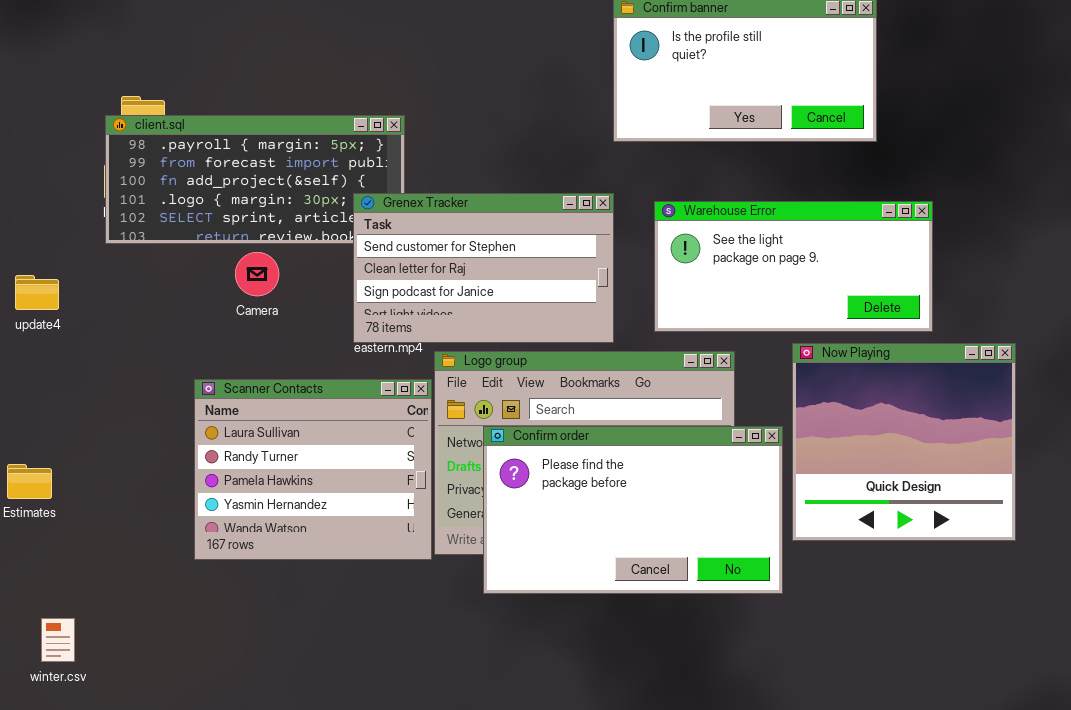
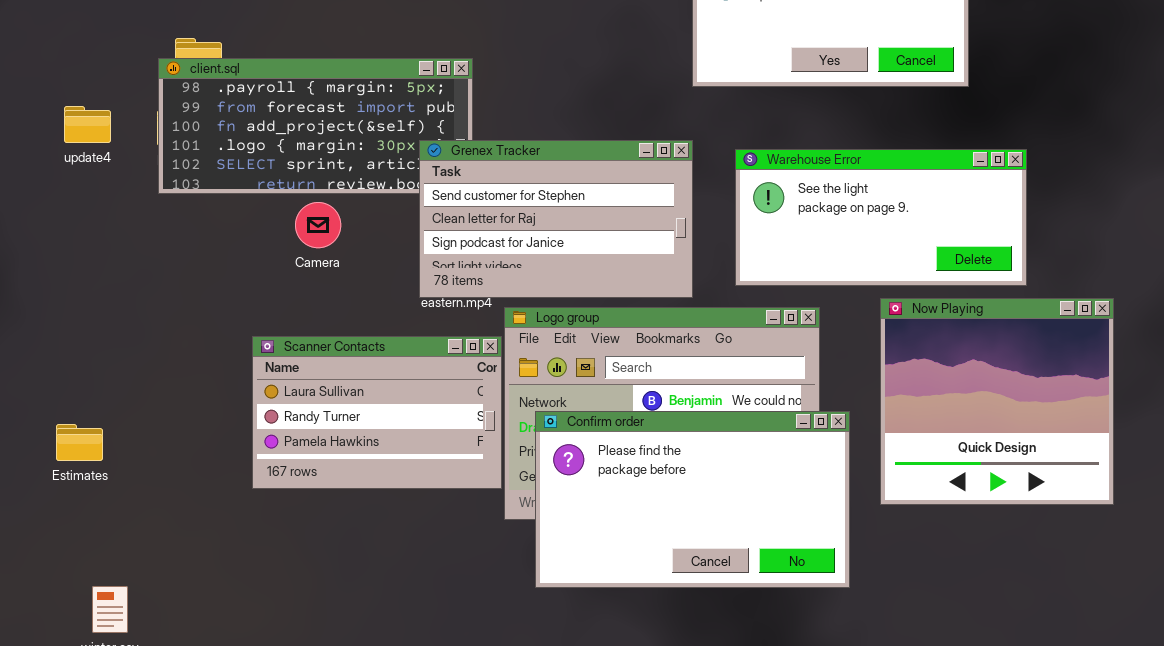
update4: [15,275,59,310] -> [64,106,111,143], moved
Scanner Contacts: [194,379,432,560] -> [252,336,502,489], resized
Confirm order: [483,426,783,594] -> [535,411,850,588], moved

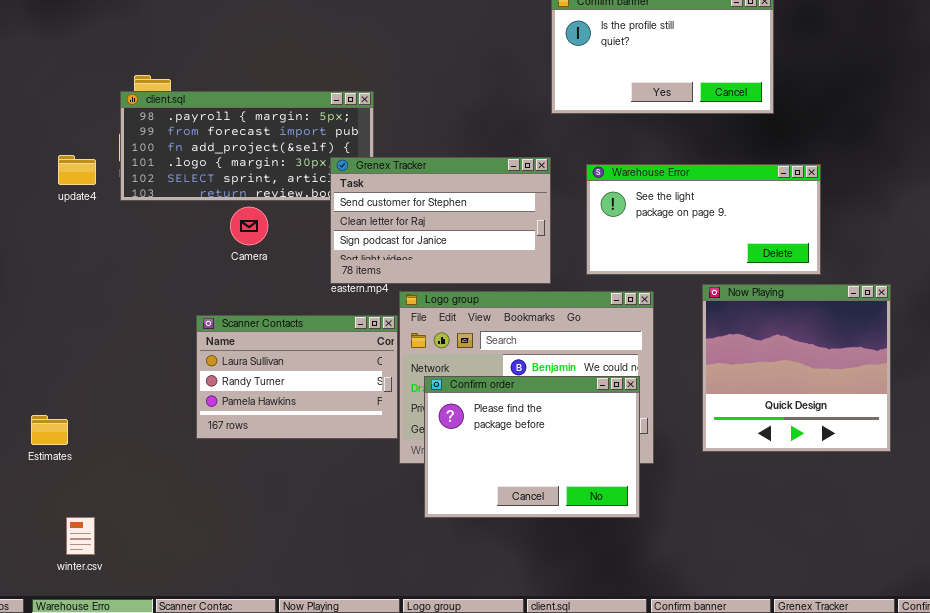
update4: [64,106,111,143] -> [58,155,96,185], moved
Confirm order: [535,411,850,588] -> [424,376,640,518], resized
Estimates: [56,424,103,461] -> [31,415,68,445], moved

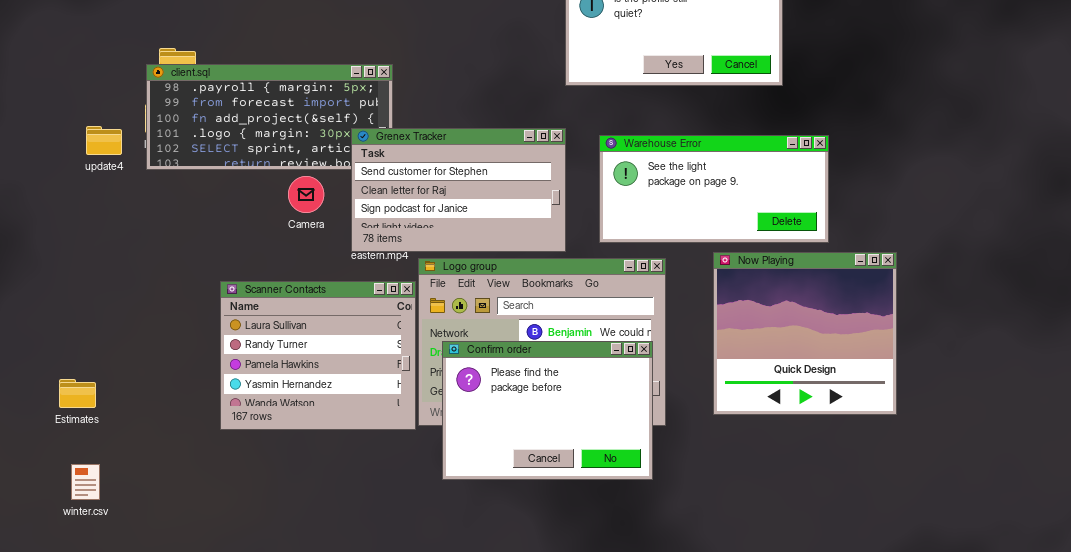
Camera: [230,207,268,245] -> [288,176,324,213], moved
Scanner Contacts: [196,315,398,439] -> [220,281,416,430], resized
winter.csv: [66,517,95,555] -> [71,464,100,500], moved

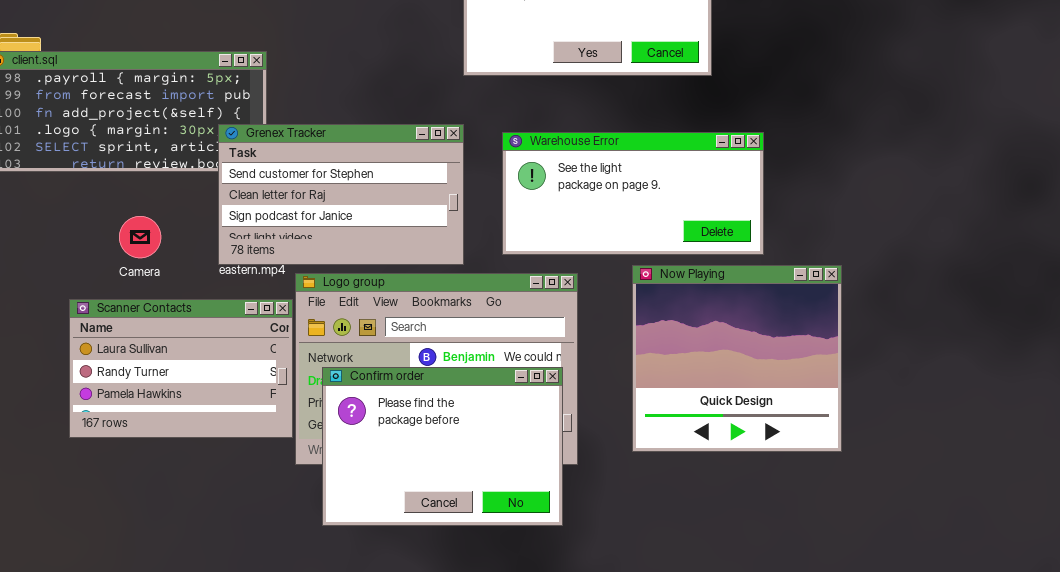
Camera: [288,176,324,213] -> [119,216,161,258], moved
Scanner Contacts: [220,281,416,430] -> [69,299,293,438], resized

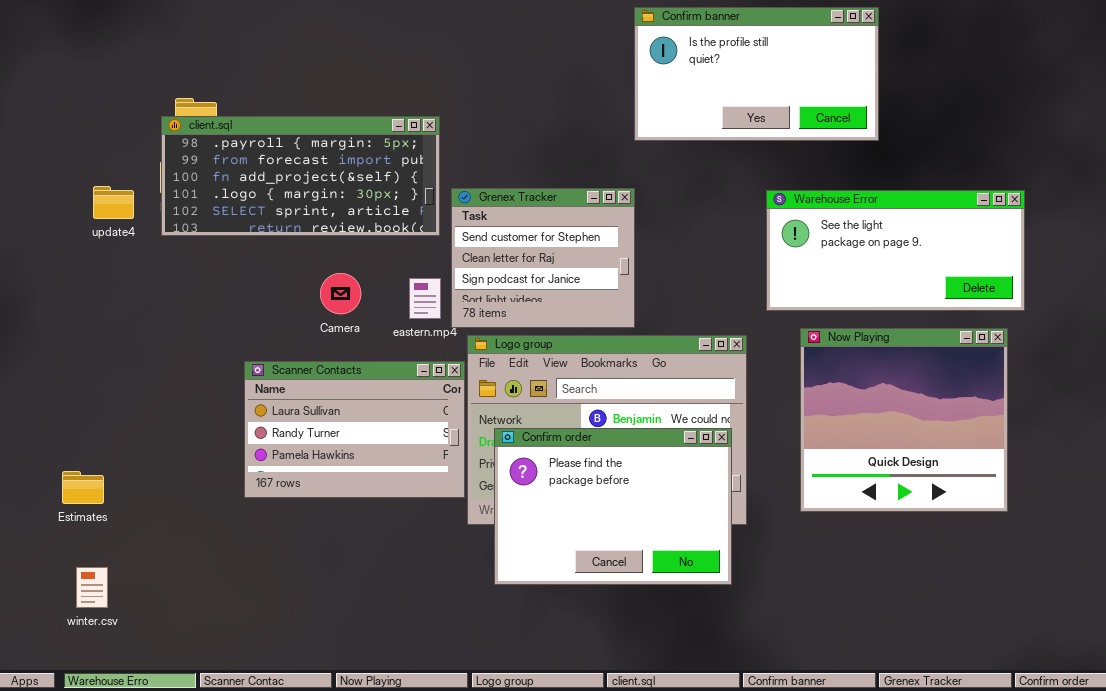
Grenex Tracker: [218,124,464,265] -> [451,188,635,328], resized
Warehouse Error: [502,132,764,255] -> [766,190,1025,311], moved
Camera: [119,216,161,258] -> [320,273,361,314], moved

